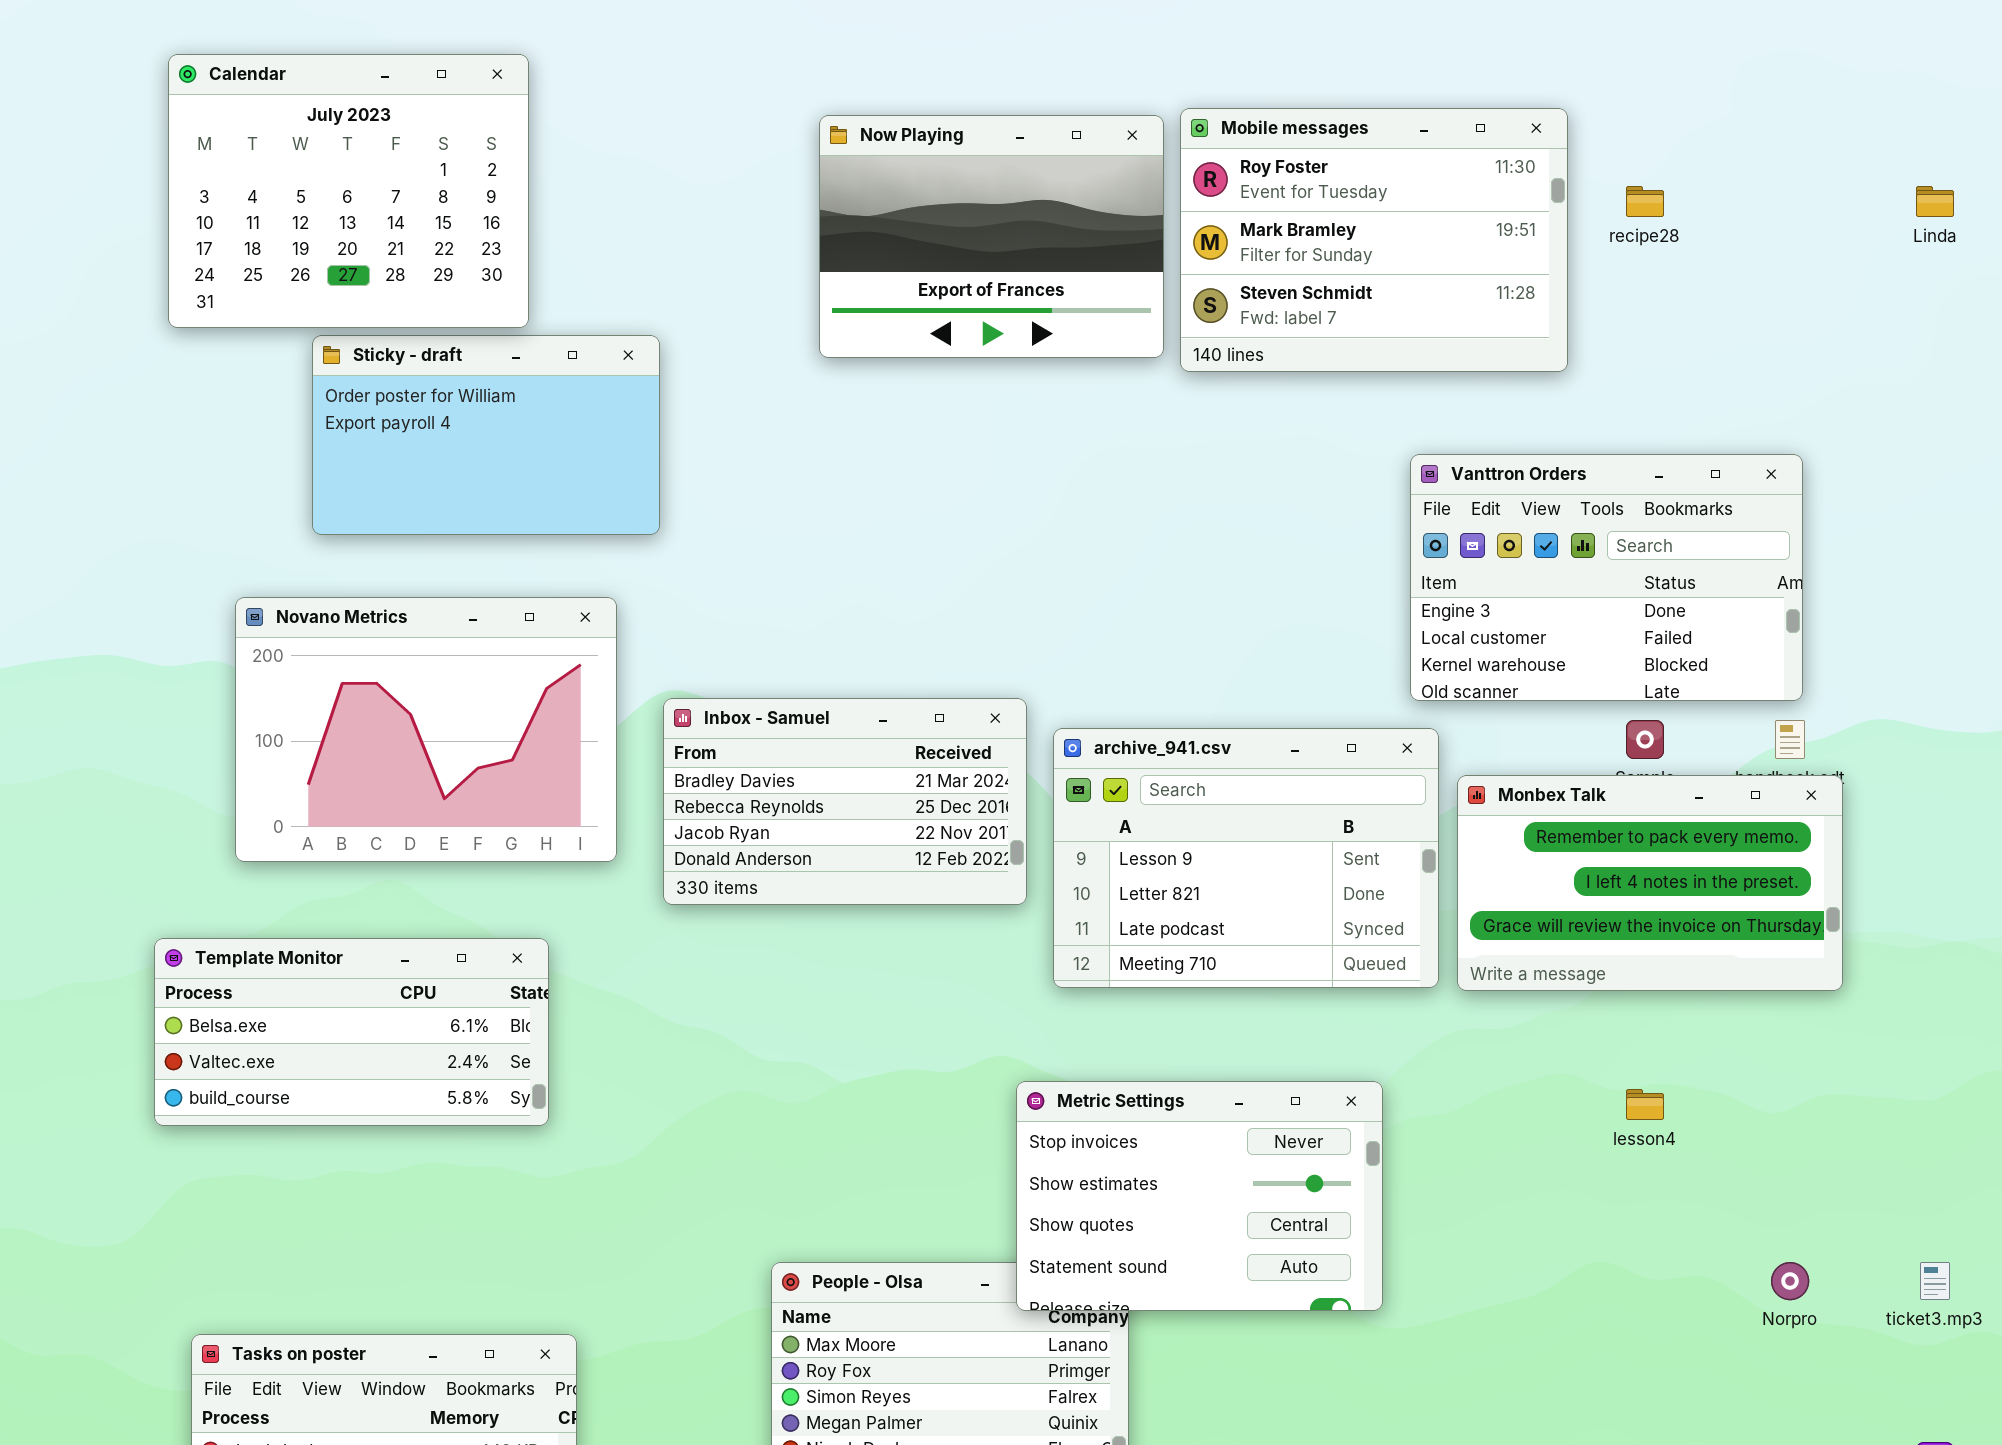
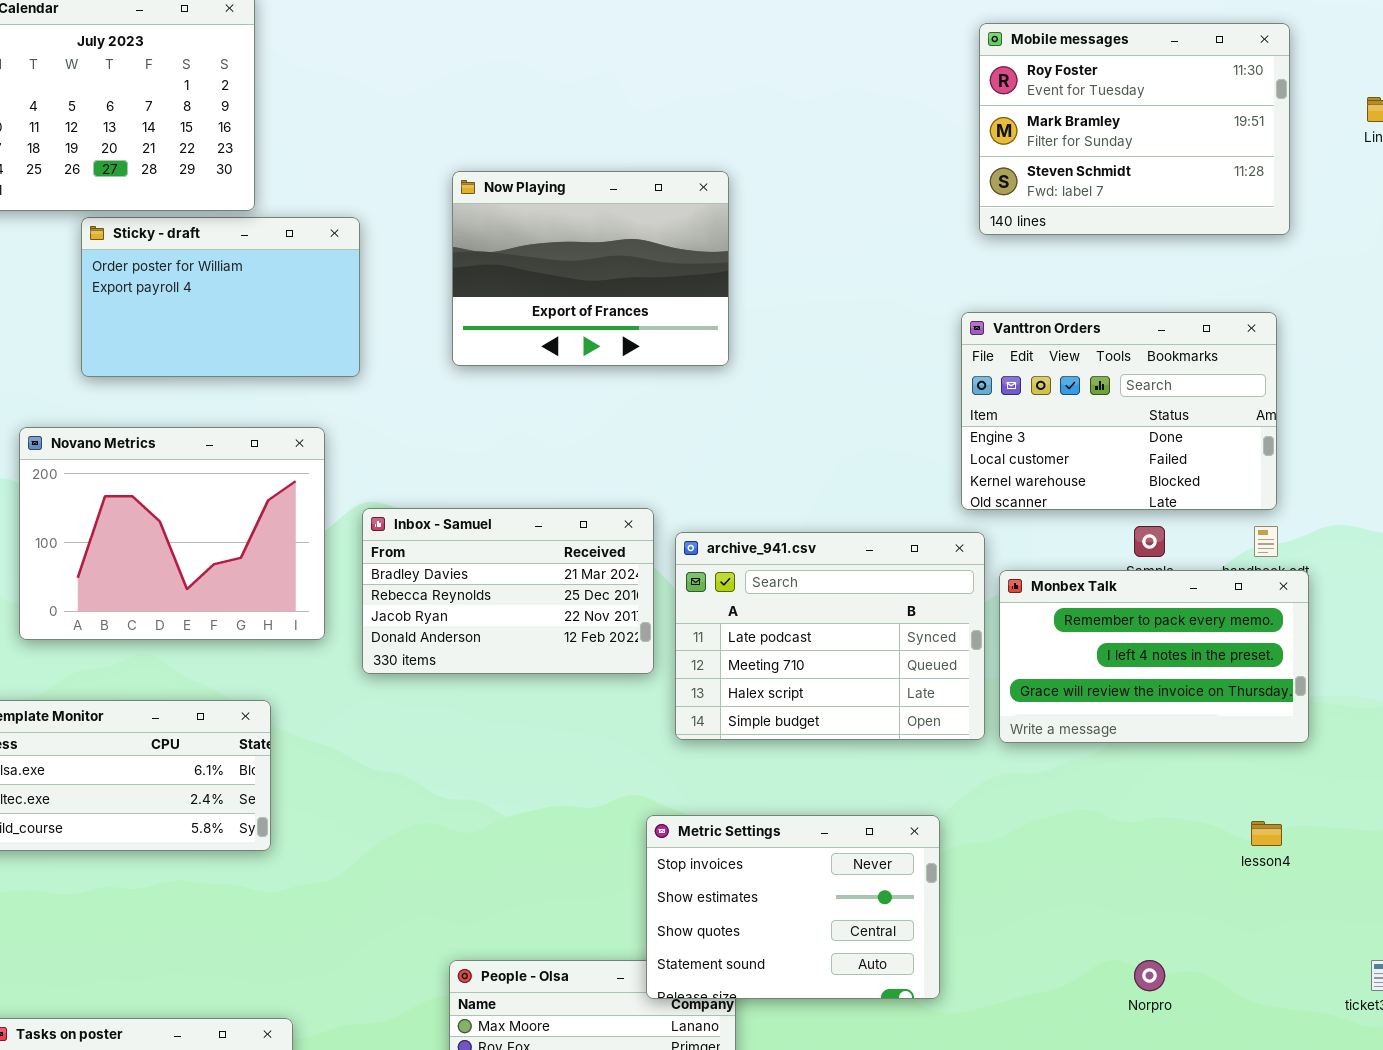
Mobile messages: [1180,108,1568,372] -> [979,23,1290,235], moved
Now Playing: [819,115,1164,358] -> [452,171,729,366], moved
archive_941.csv: [1053,728,1439,988] -> [675,532,985,740], scrolled down 2 rows
lesson4: [1626,1089,1664,1120] -> [1251,821,1282,846], moved
Norpro: [1771,1262,1809,1300] -> [1134,960,1165,991], moved

